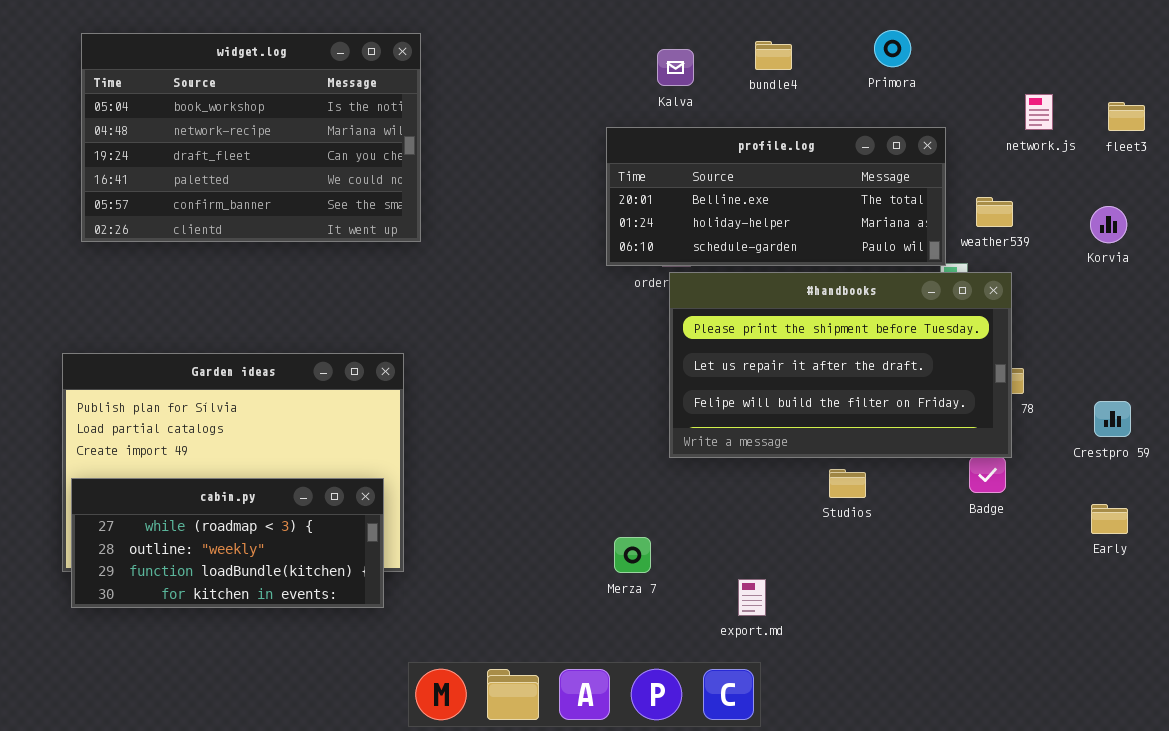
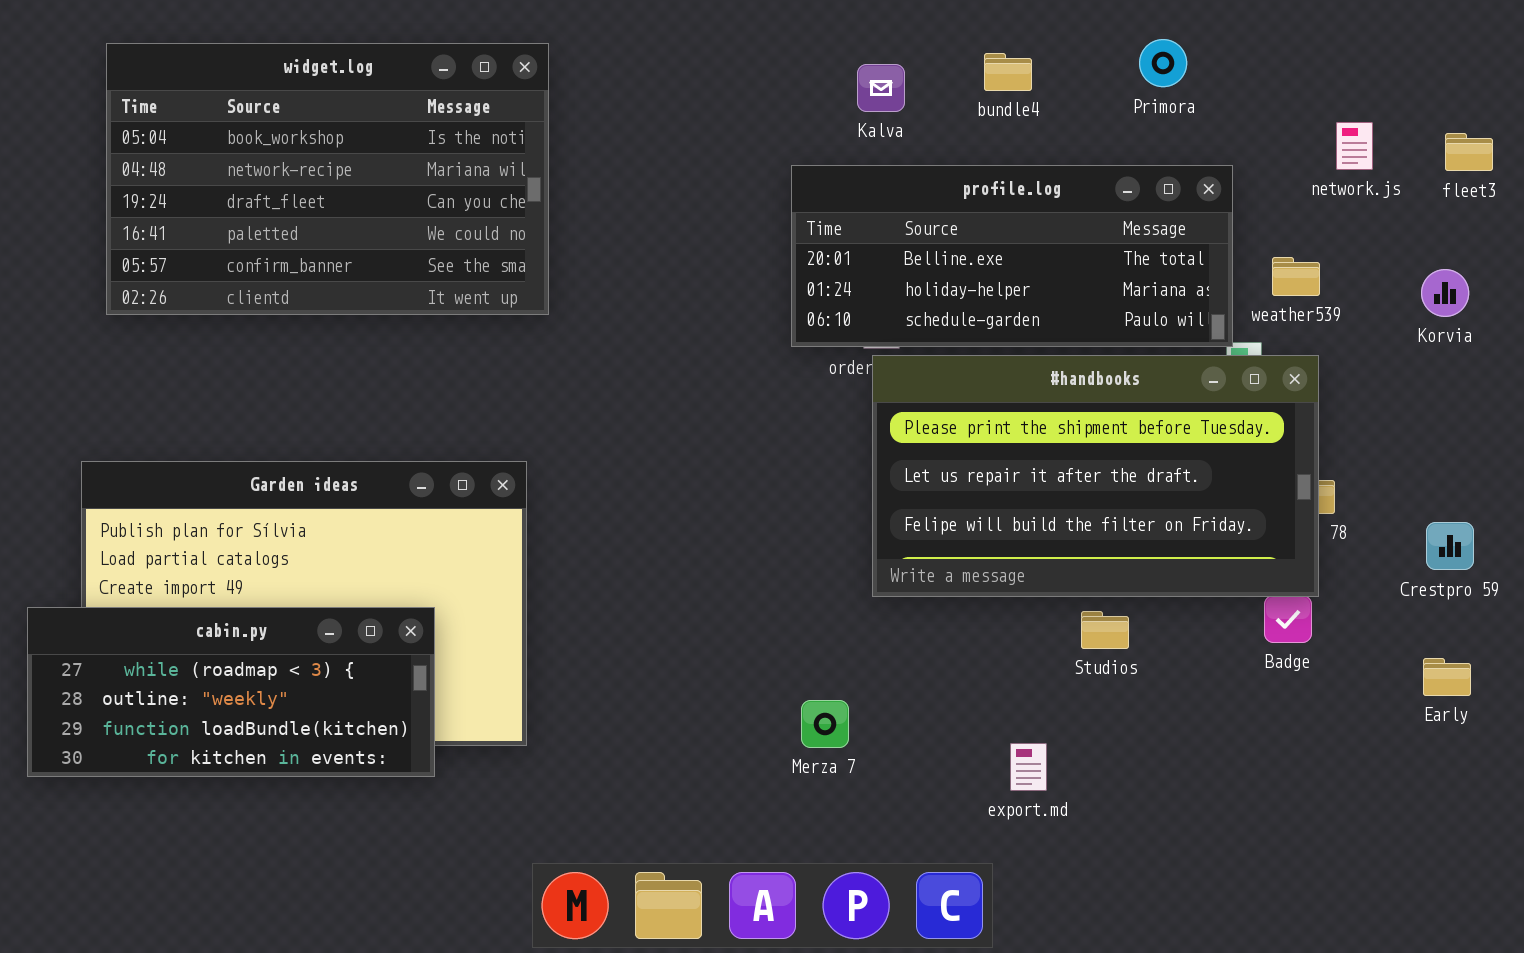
cabin.py: [71,478,384,608] -> [27,607,435,777], moved
export.md: [738,579,766,616] -> [1010,743,1047,791], moved

